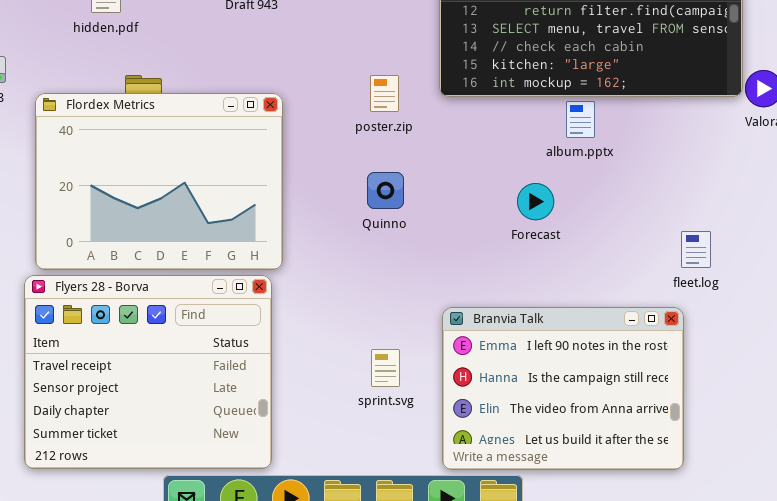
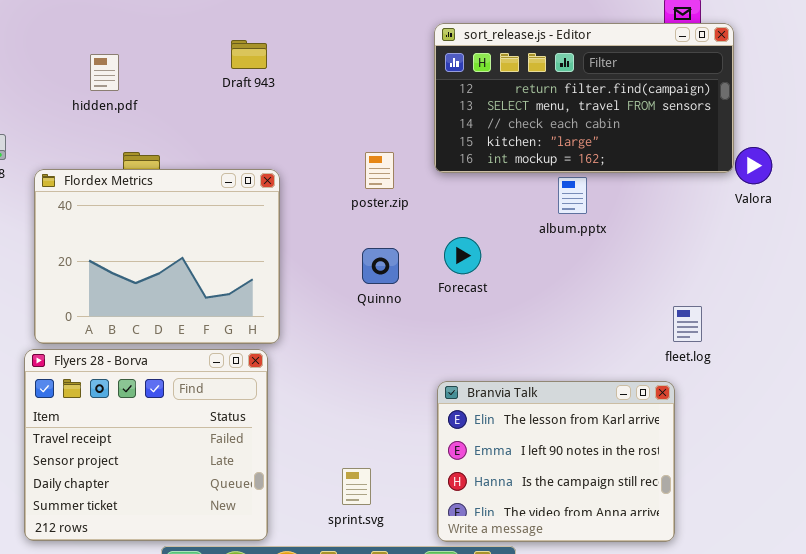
Forecast: [517,183,554,220] -> [444,237,481,274], moved
Branvia Talk: [442,307,684,470] -> [437,381,675,542], scrolled up 1 row
sprint.svg: [371,349,400,387] -> [342,468,371,505], moved

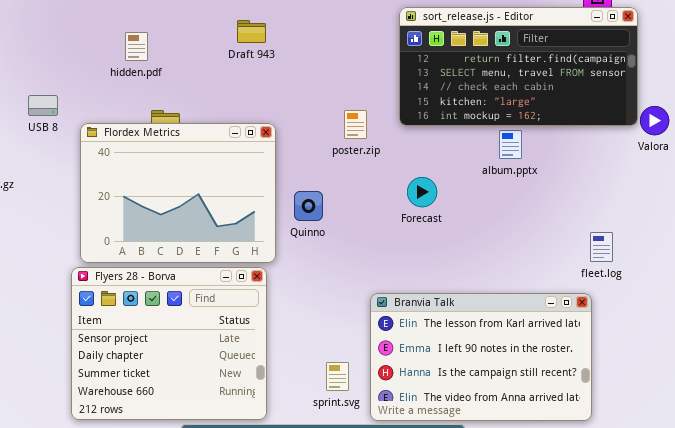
Quinno: [362,248,399,284] -> [294,191,323,221], moved
Flyers 28 - Borva: [24,349,268,541] -> [71,267,267,420], scrolled down 1 row
Branvia Talk: [437,381,675,542] -> [370,293,592,421], resized

